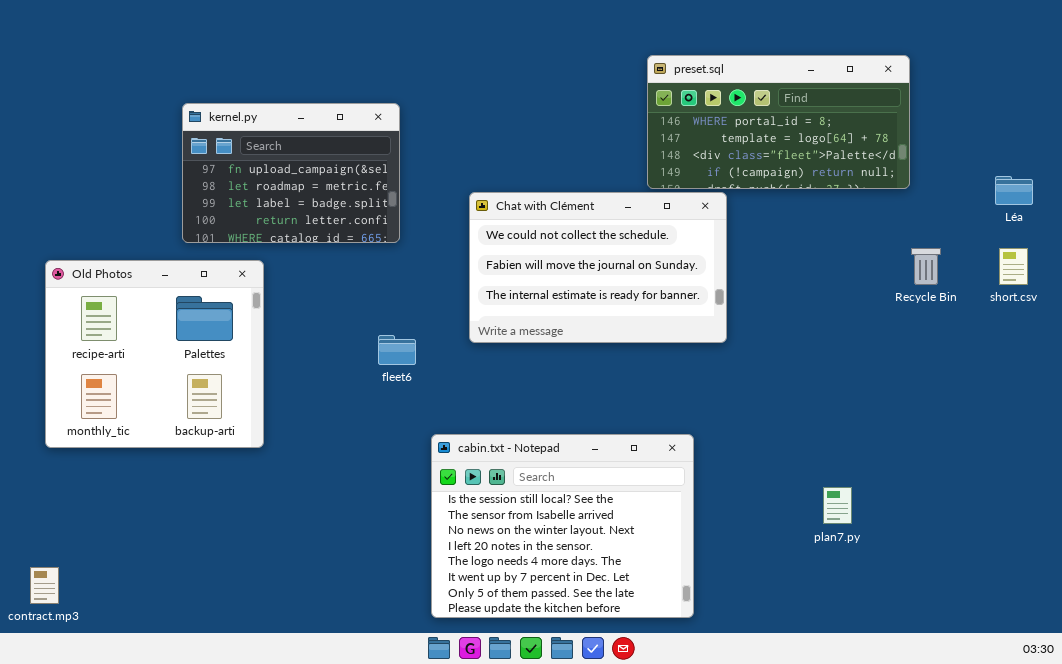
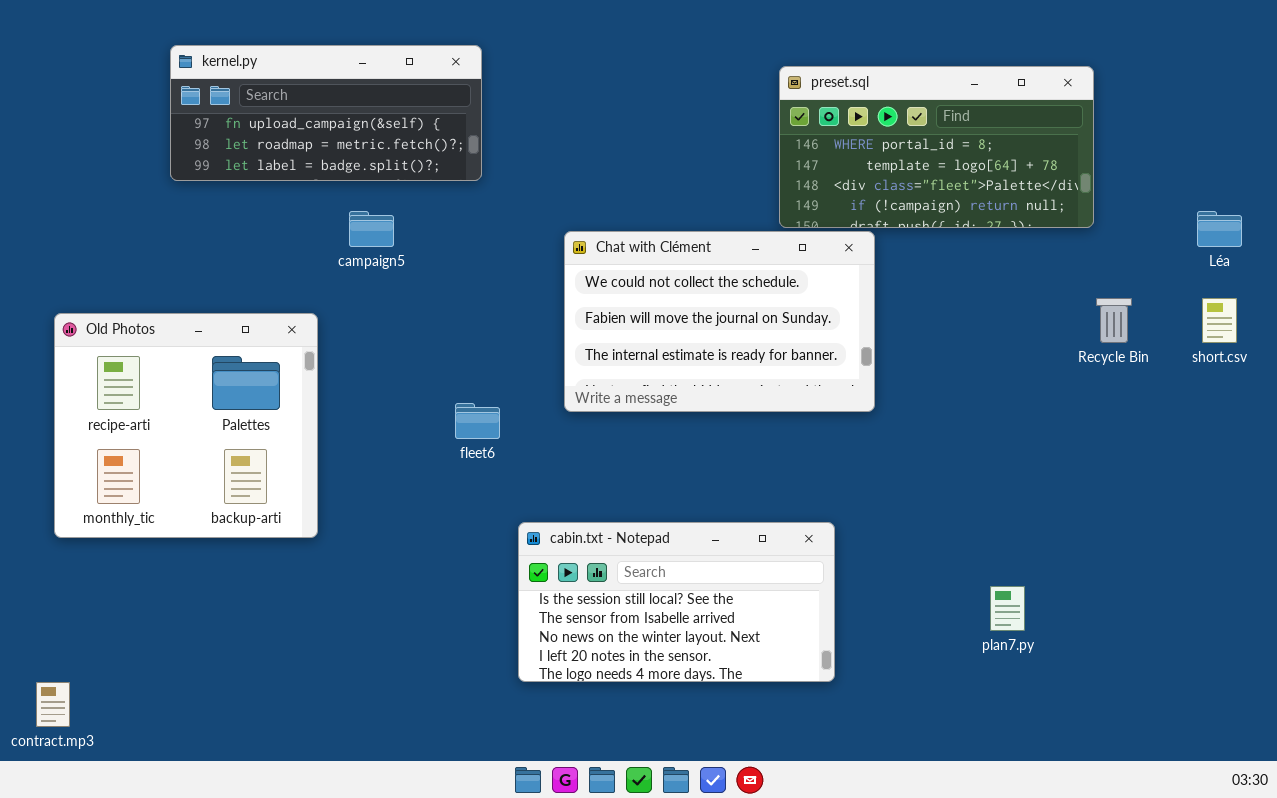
kernel.py: [182,103,400,243] -> [170,45,482,181], moved, resized
cabin.txt - Notepad: [431,434,694,618] -> [518,522,835,682], resized

